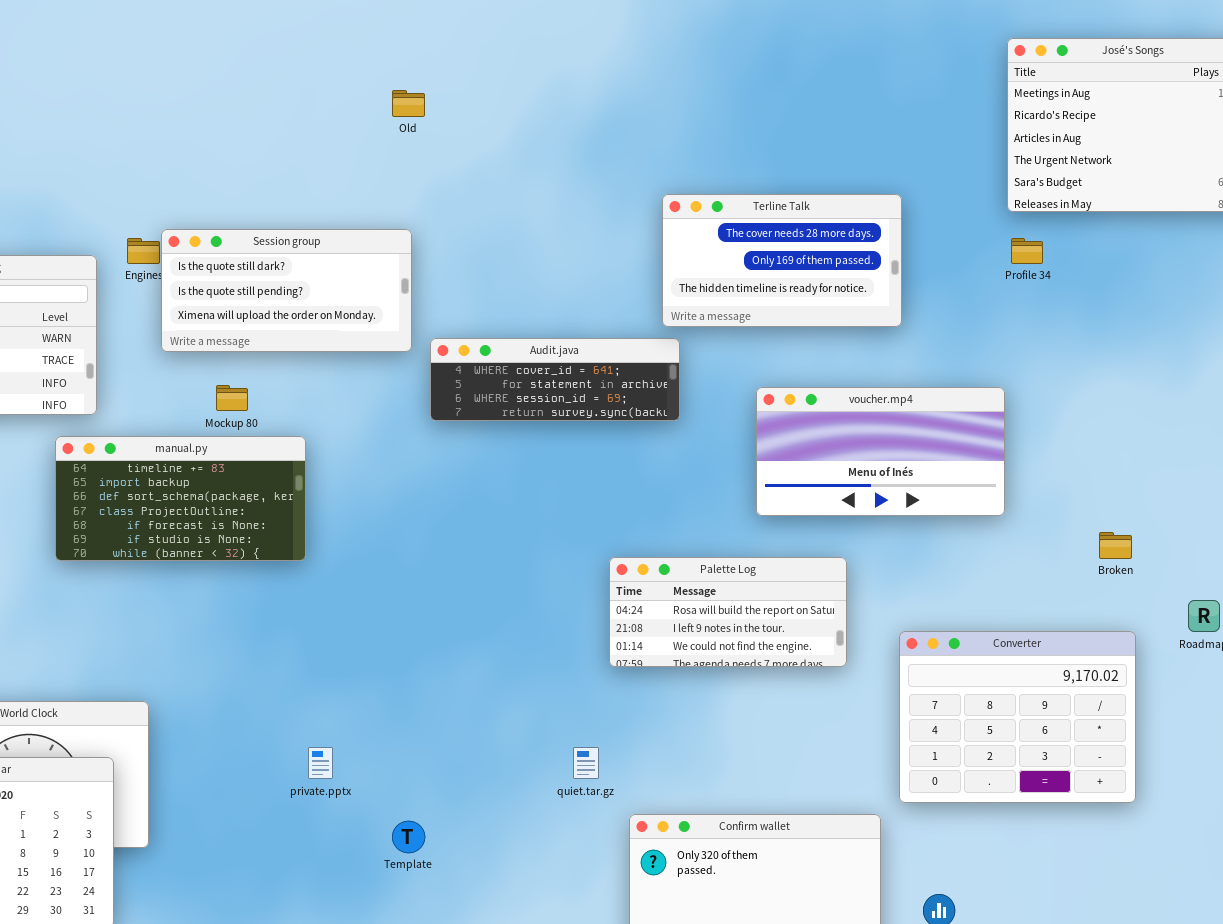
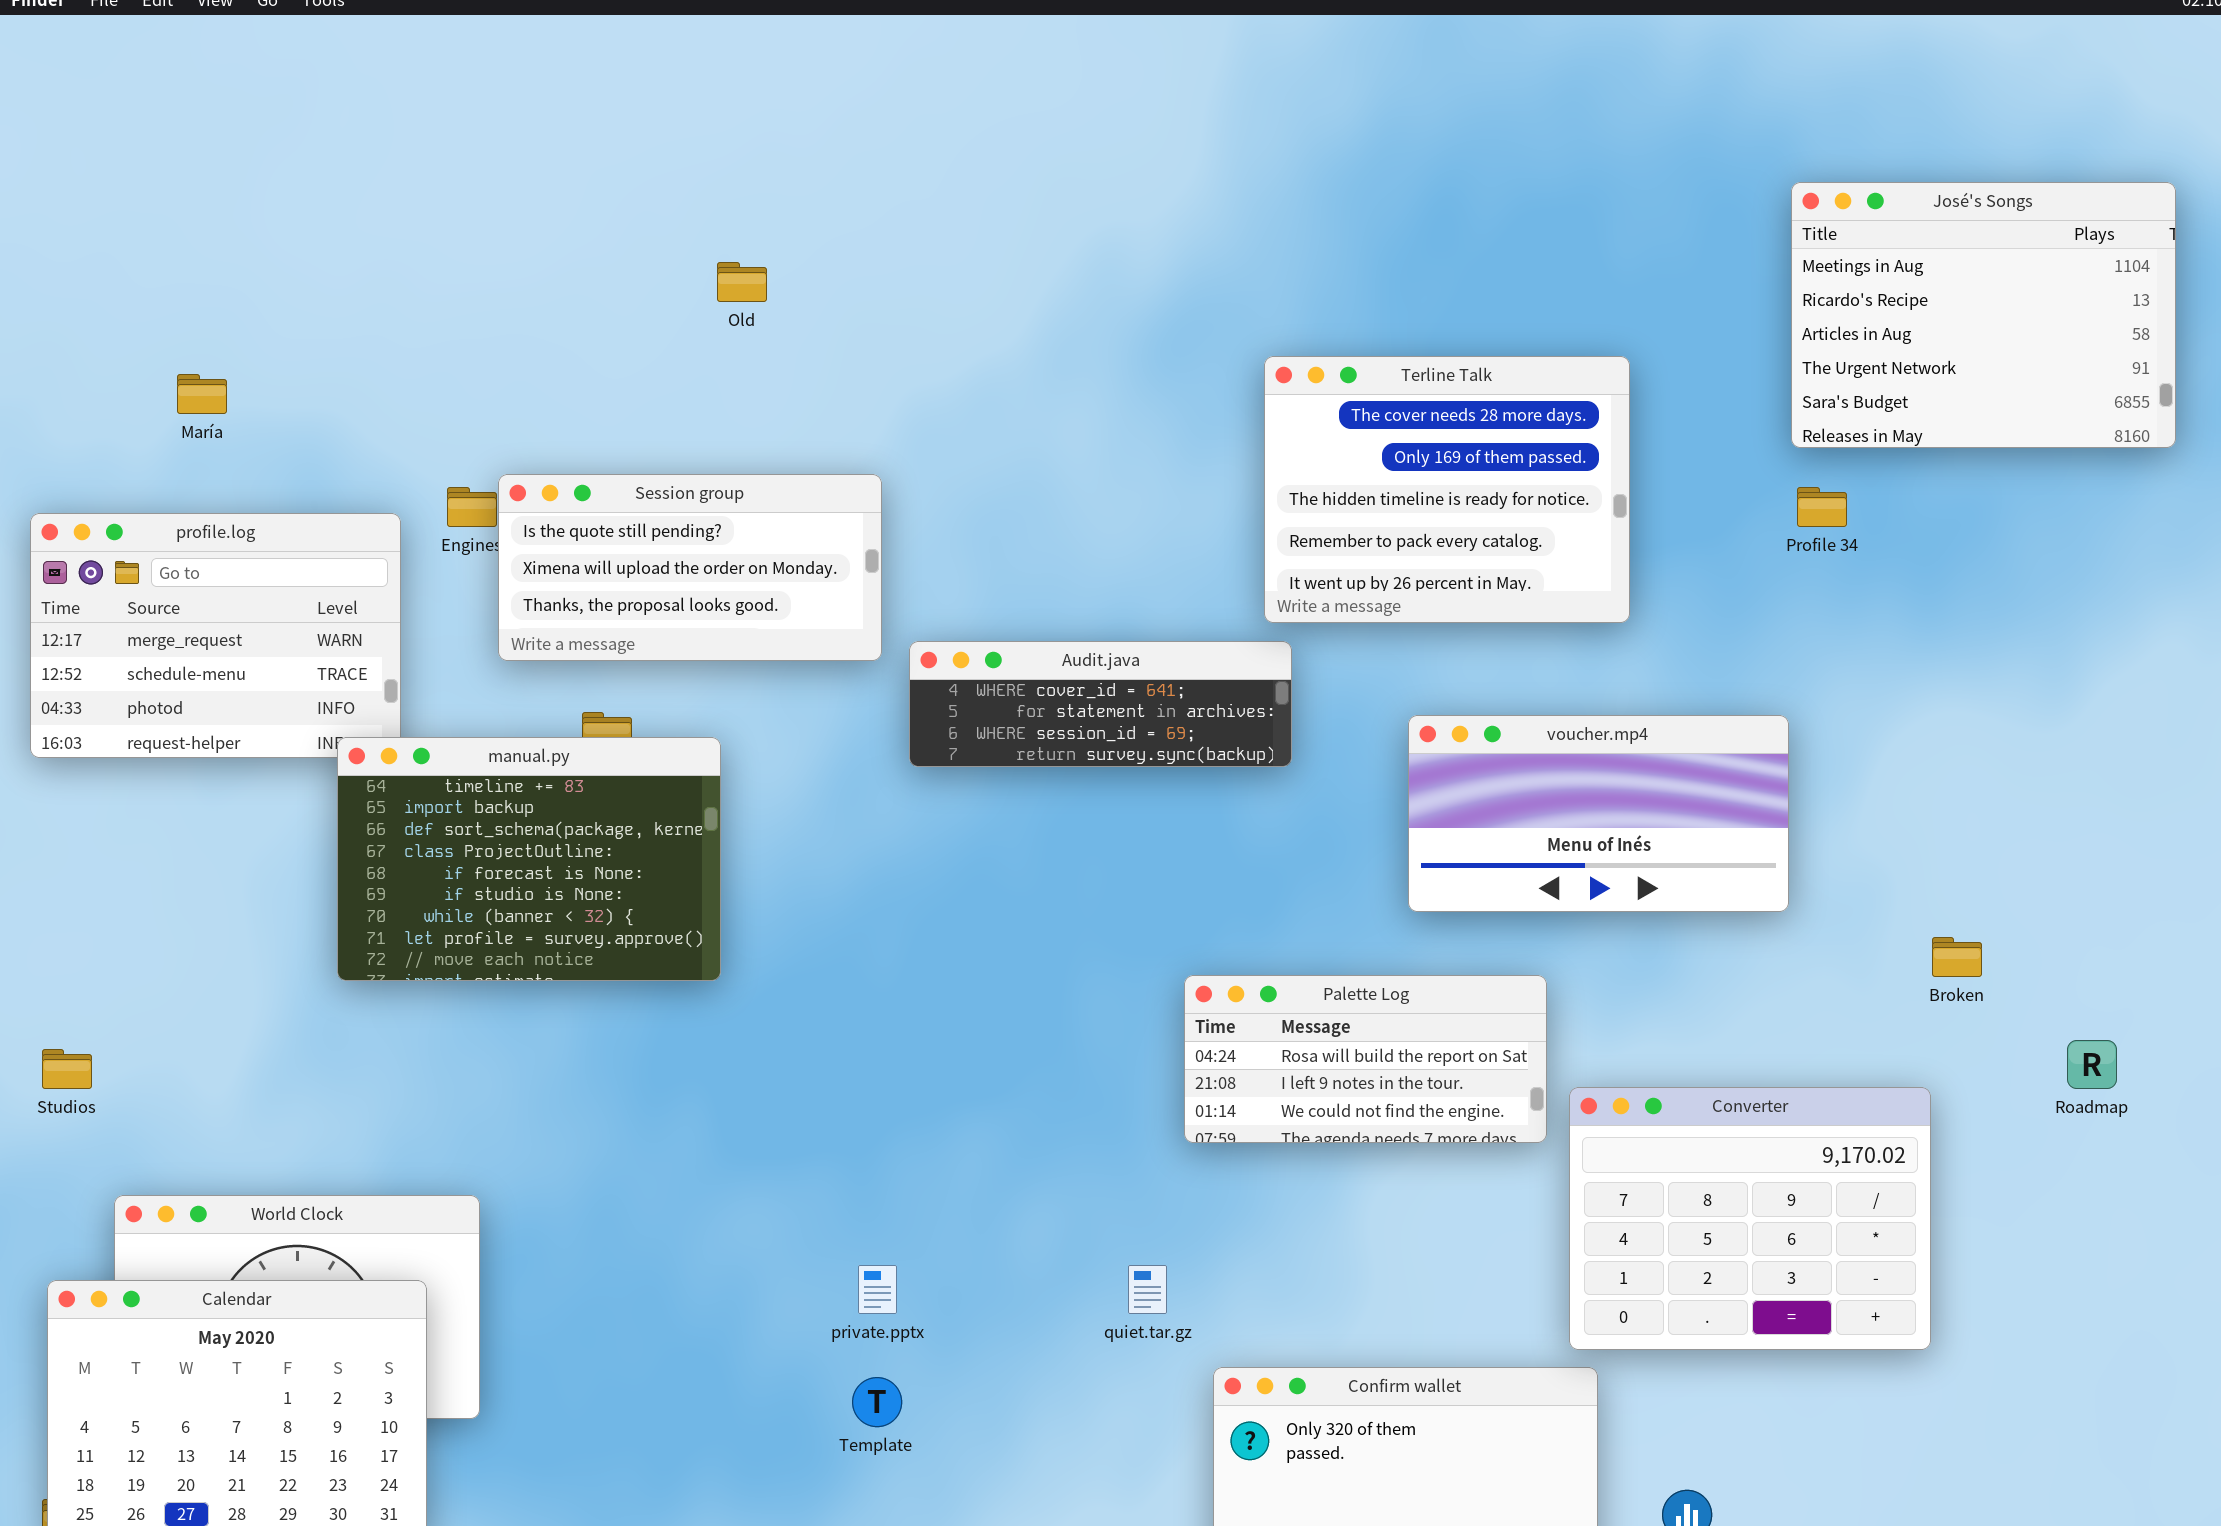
Old: [392,90,425,117] -> [717,262,767,302], moved
Terline Talk: [662,194,902,327] -> [1264,356,1630,623], resized
Session group: [161,229,412,352] -> [498,474,882,661], scrolled down 1 row
manual.py: [55,436,306,561] -> [337,737,721,981], resized
Converter: [899,631,1136,803] -> [1569,1087,1931,1350], moved
private.pptx: [308,747,333,779] -> [858,1265,897,1314], moved

